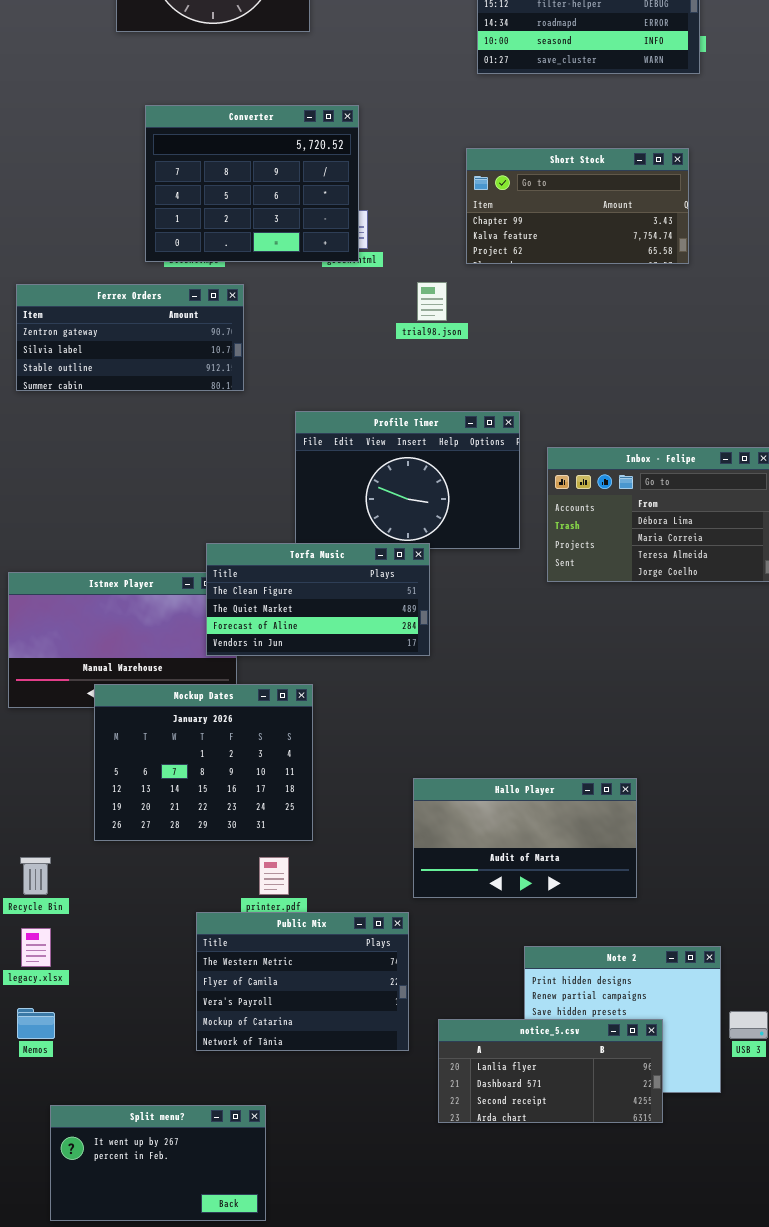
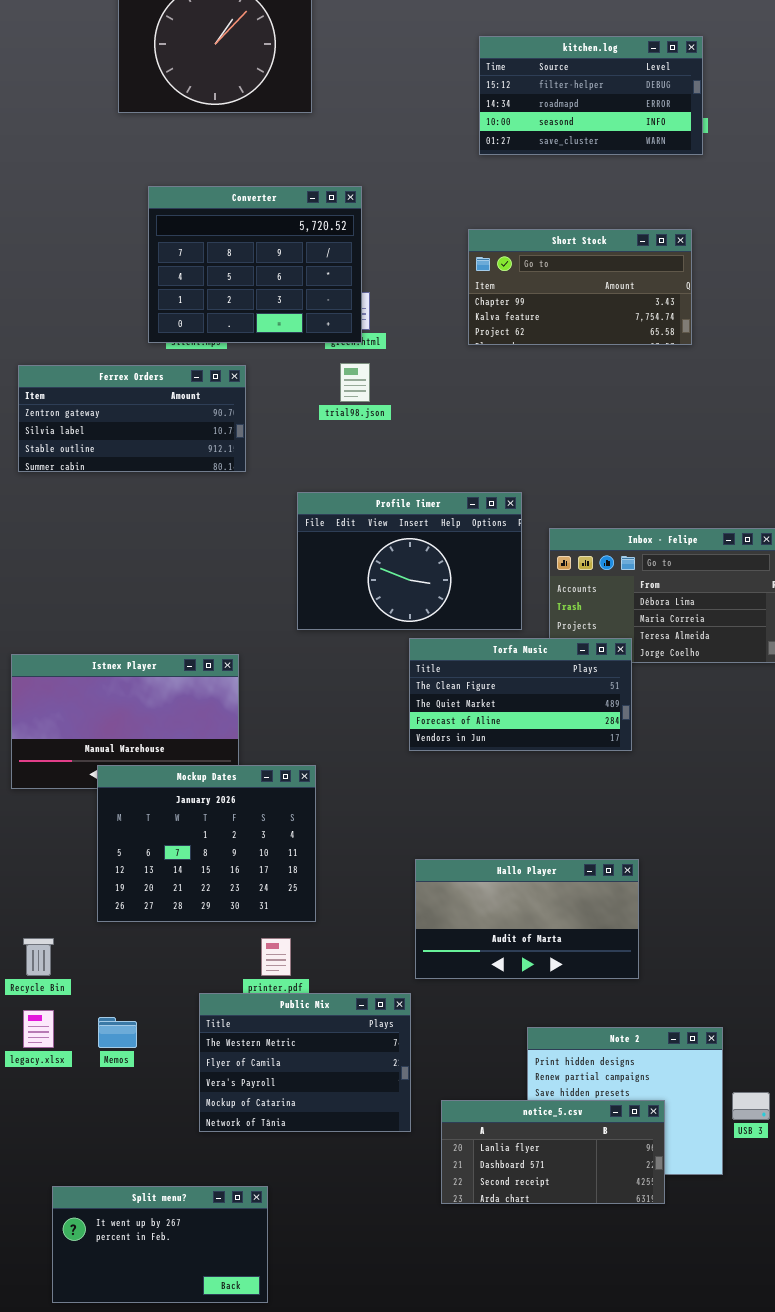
trial98.json: [417,282,447,321] -> [340,363,370,402], moved
Torfa Music: [206,543,430,656] -> [409,638,632,751], moved
Memos: [17,1008,55,1039] -> [98,1017,137,1048], moved

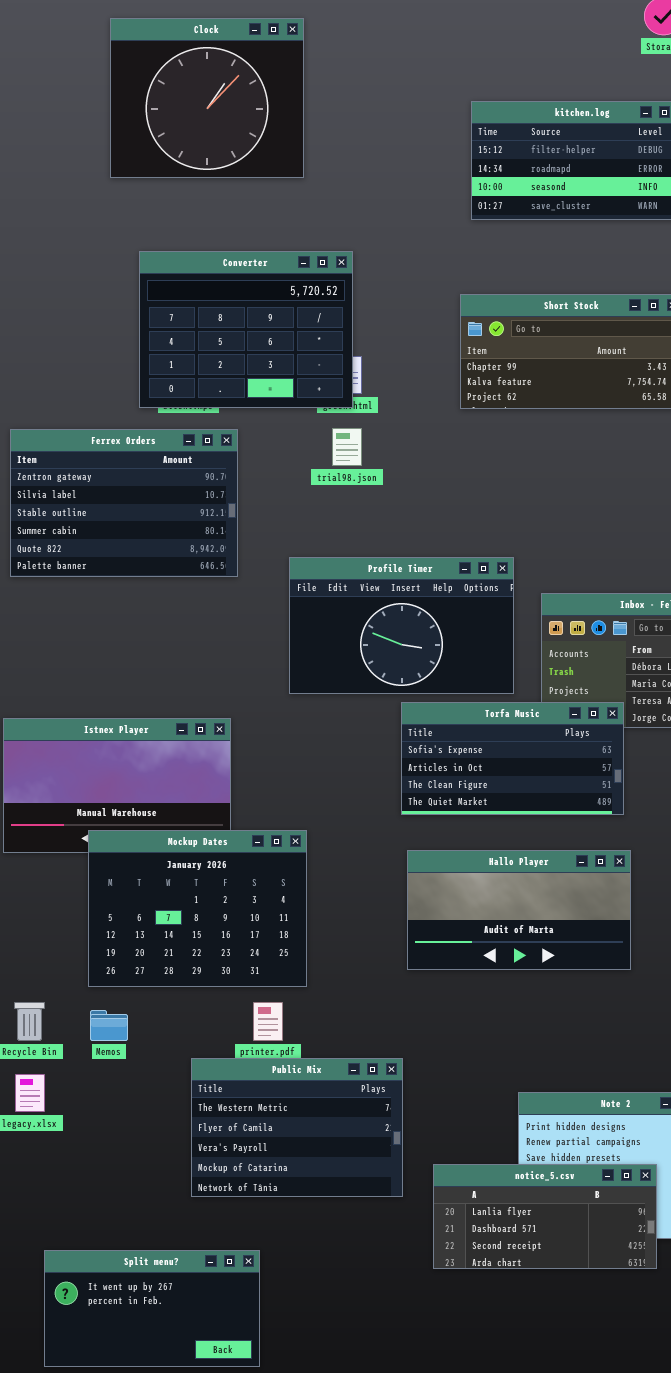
Ferrex Orders: [18,365,246,472] -> [10,429,238,577], resized
Torfa Music: [409,638,632,751] -> [401,702,624,815], scrolled up 2 rows
Hallo Player: [415,859,639,979] -> [407,850,631,970], moved
Memos: [98,1017,137,1048] -> [90,1010,128,1041], moved

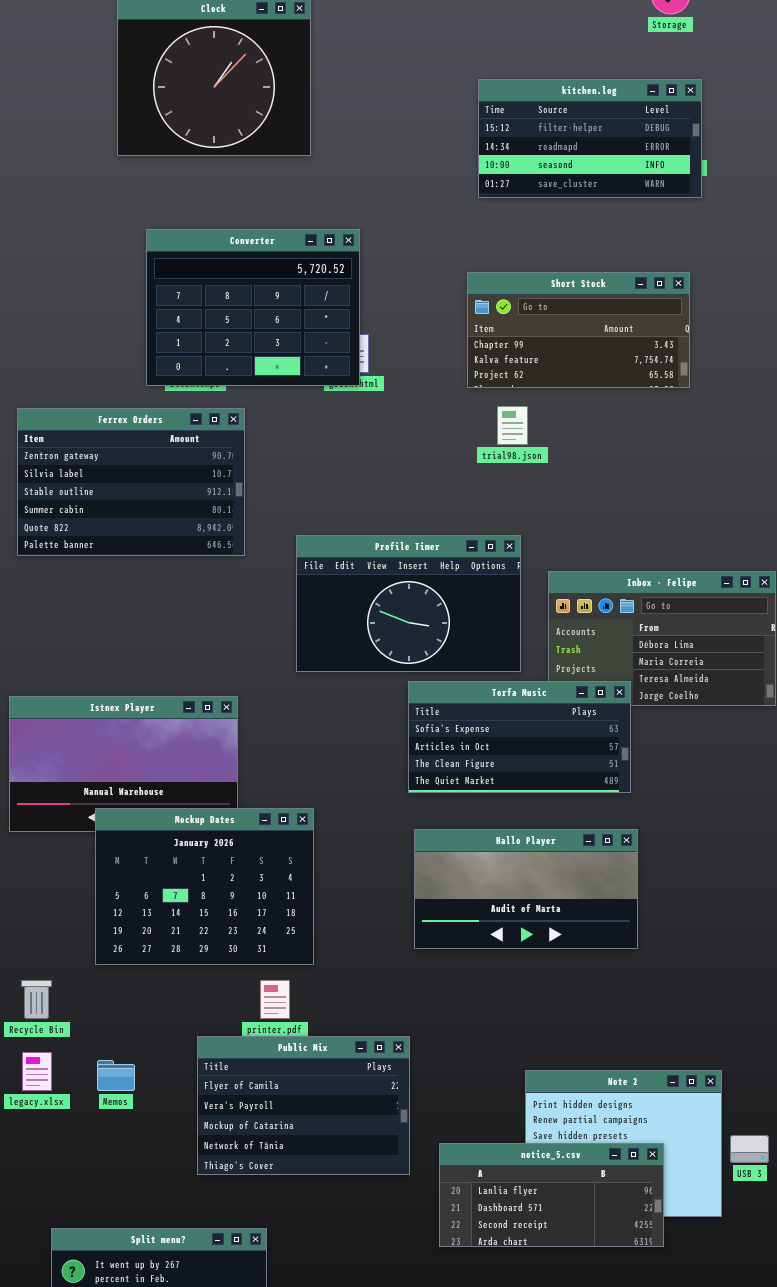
trial98.json: [332,428,362,466] -> [497,406,528,445], moved
Memos: [90,1010,128,1041] -> [97,1060,135,1091], moved
Public Mix: [191,1058,403,1197] -> [197,1036,410,1175], scrolled down 1 row

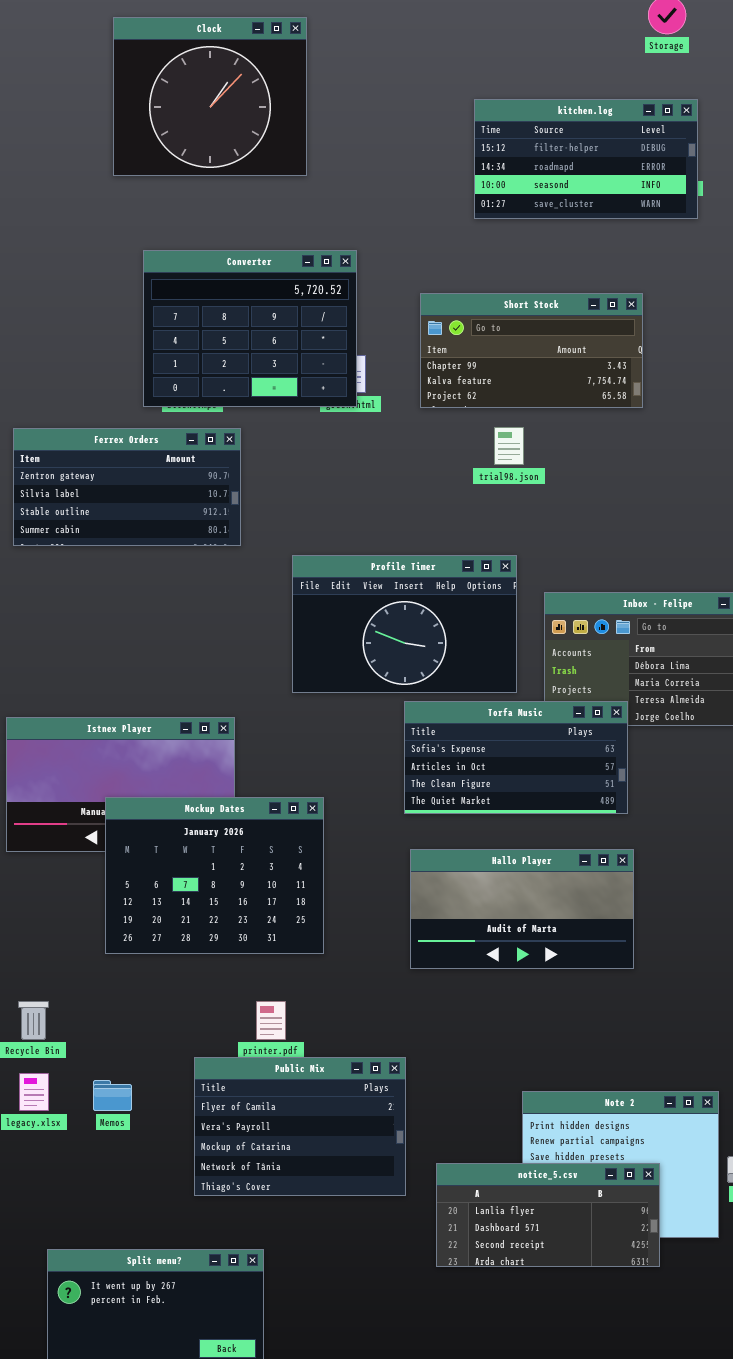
Short Stock: [467,272,690,388] -> [420,293,643,408], moved
Ferrex Orders: [17,408,245,556] -> [13,428,241,546], resized
Mockup Dates: [95,808,314,965] -> [105,797,324,954], moved

